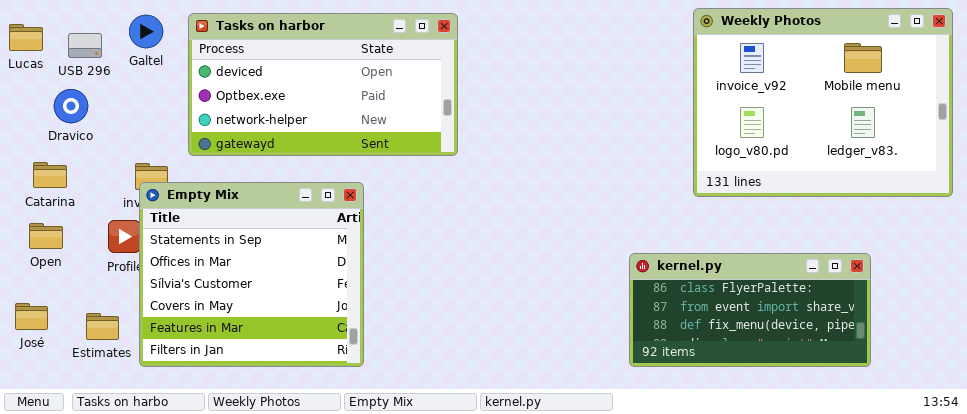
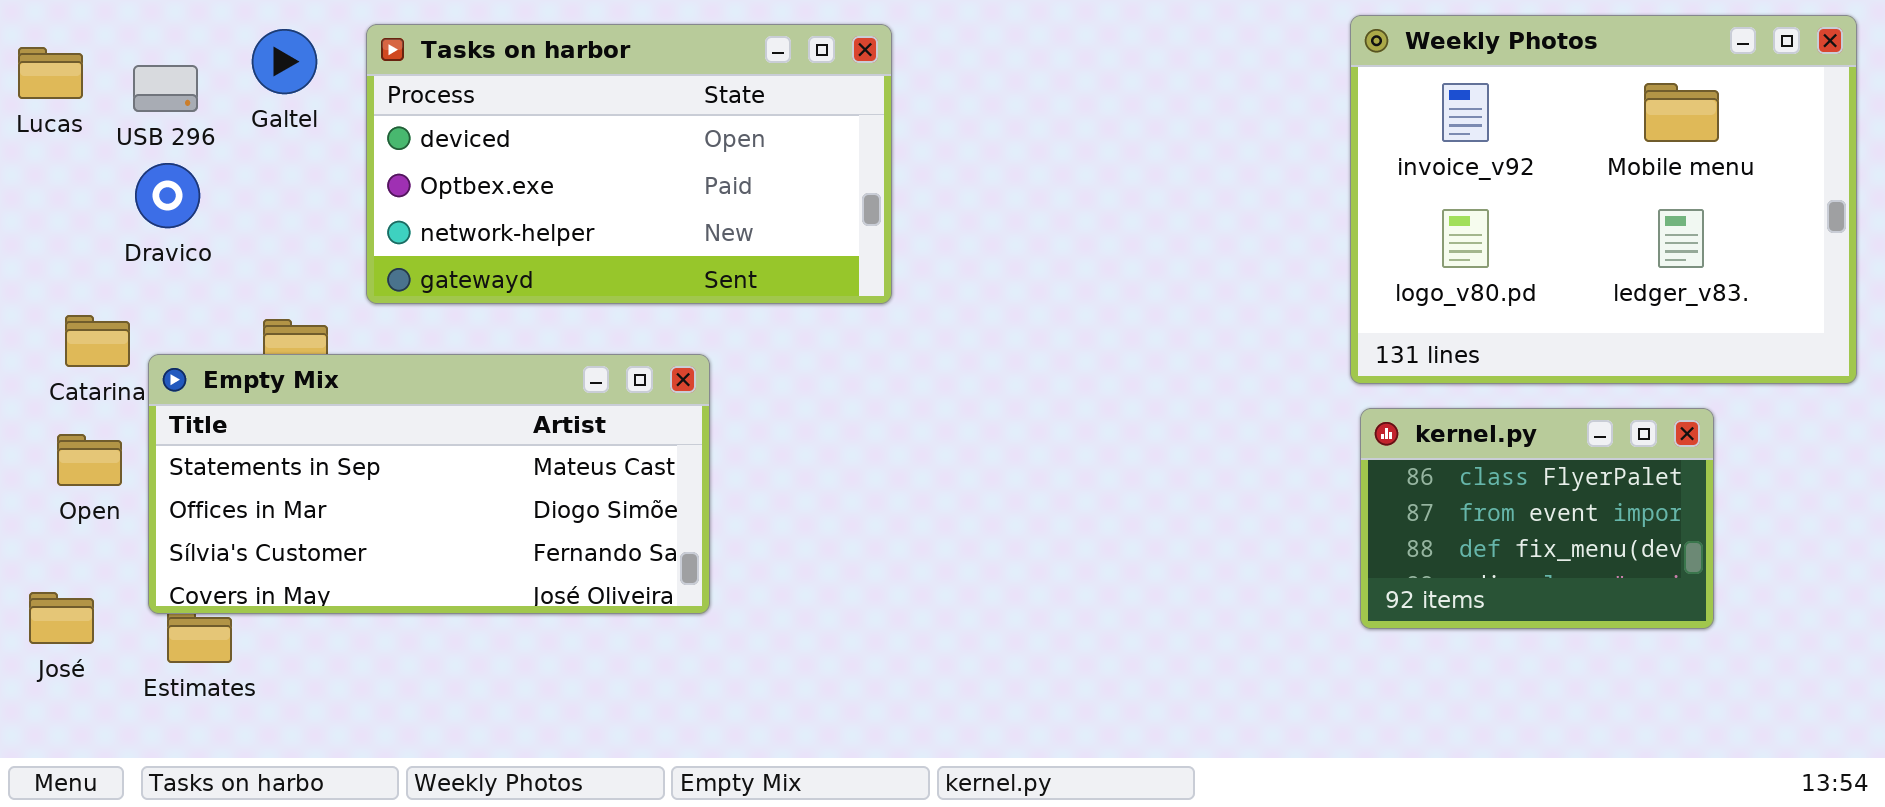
Dravico: [54,89,88,123] -> [135,163,200,228], moved
Empty Mix: [139,182,364,367] -> [148,354,710,614], resized
kernel.py: [629,253,871,367] -> [1360,408,1714,629], moved, resized

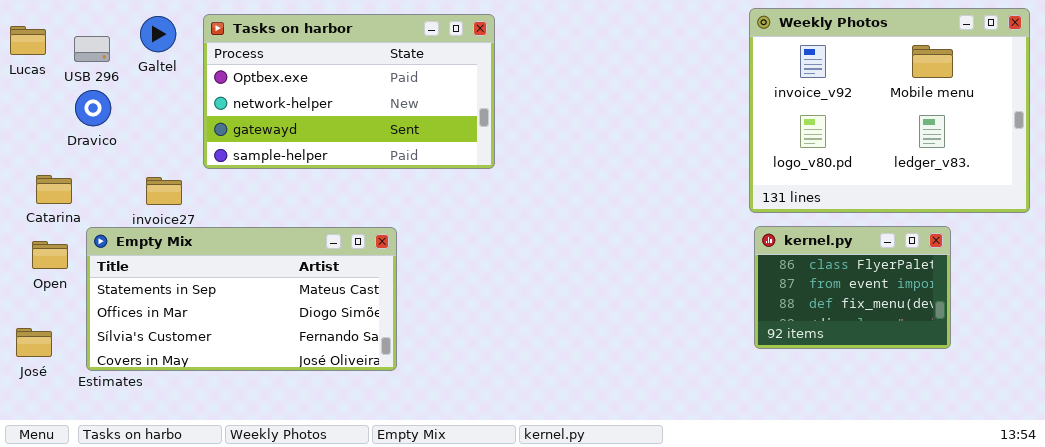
Tasks on harbor: [366,24,892,304] -> [203,14,495,169], scrolled down 1 row
Empty Mix: [148,354,710,614] -> [86,227,397,371], moved

